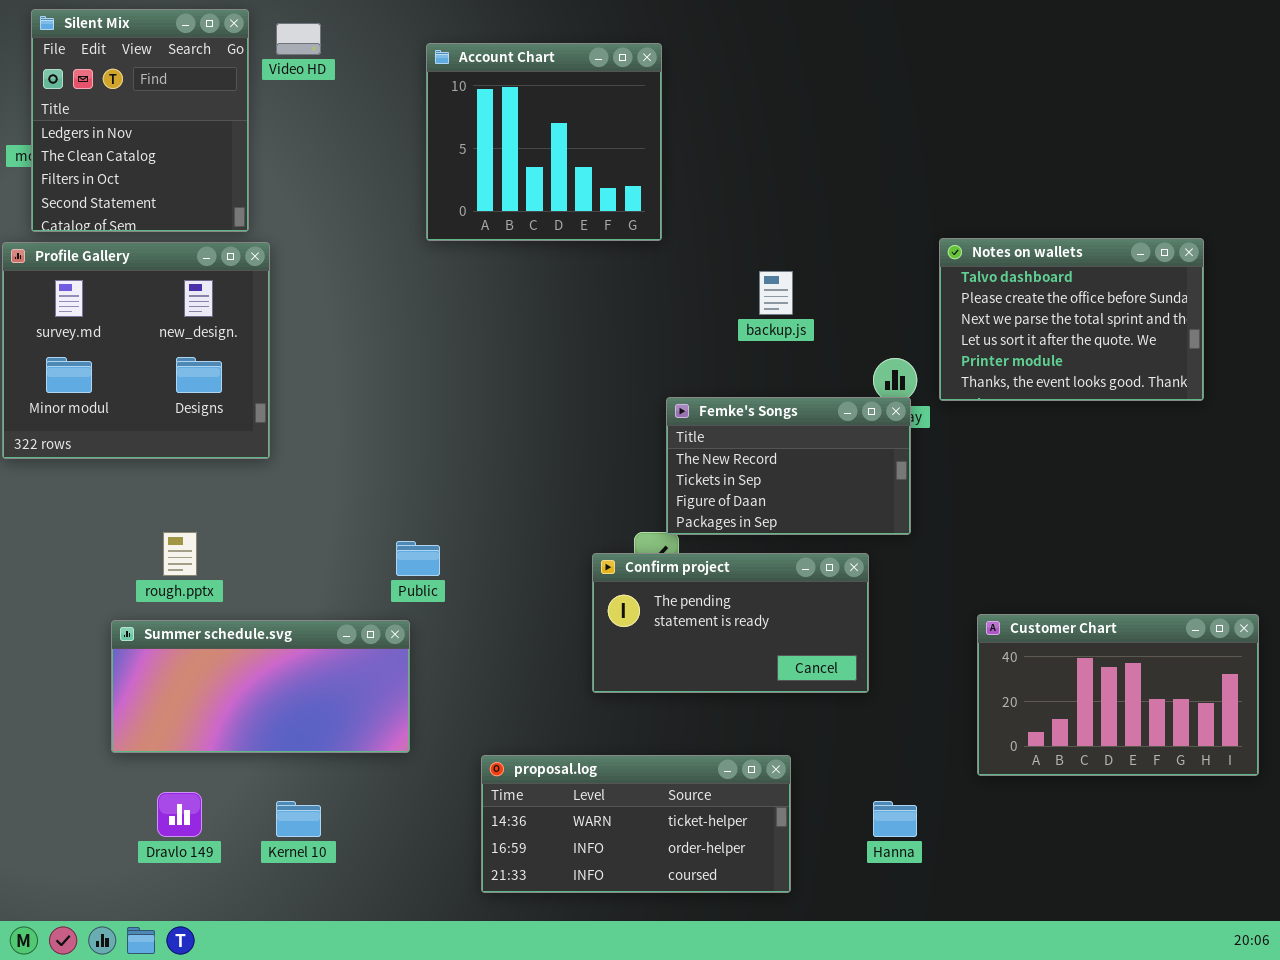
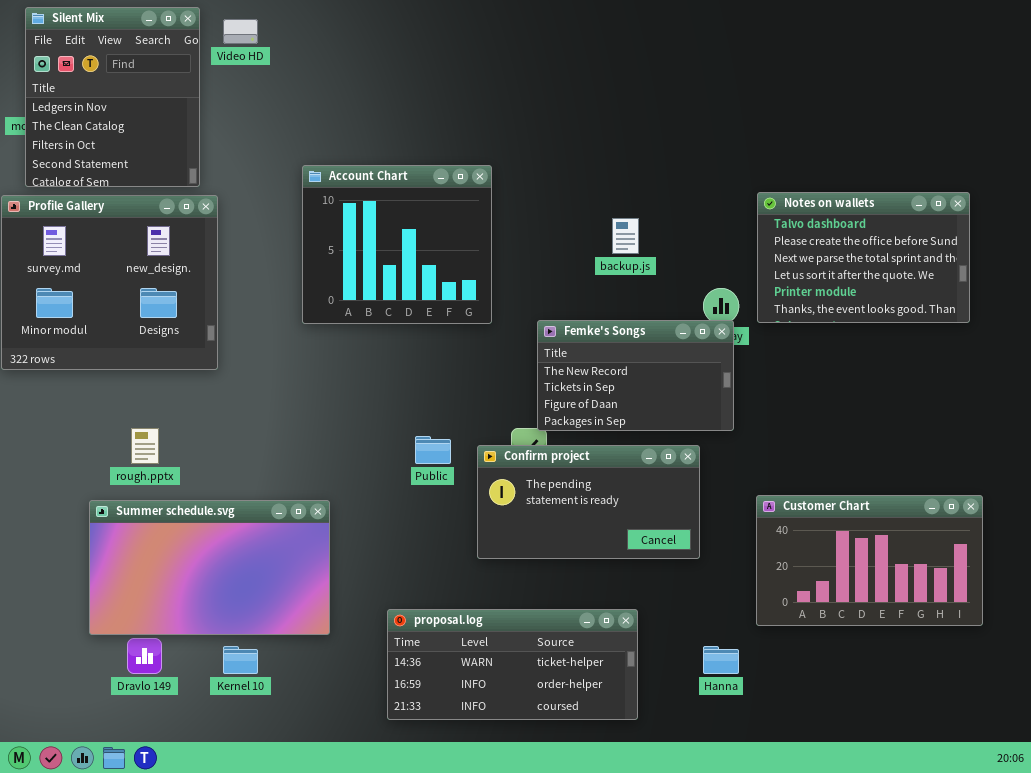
Account Chart: [426,43,662,241] -> [302,165,492,324], moved
Public: [396,541,440,576] -> [415,436,451,464], moved
Customer Chart: [977,614,1259,776] -> [756,495,983,626], moved
Summer schedule.svg: [111,620,410,753] -> [89,500,330,635], resized

